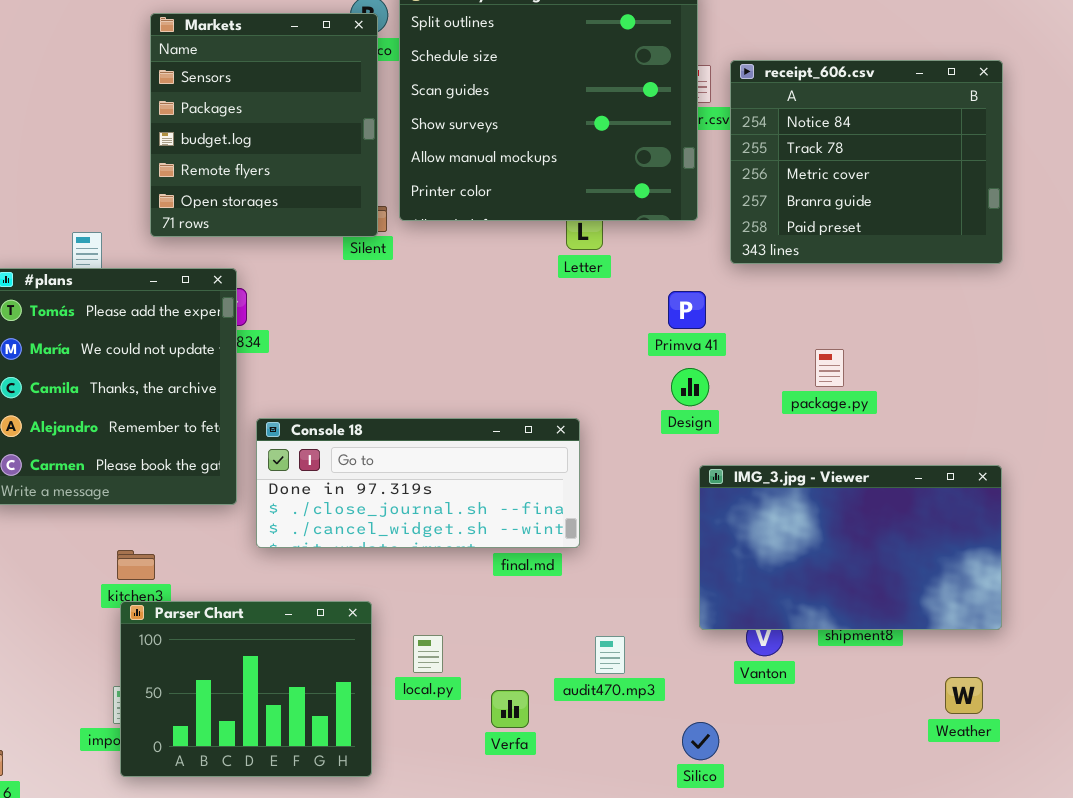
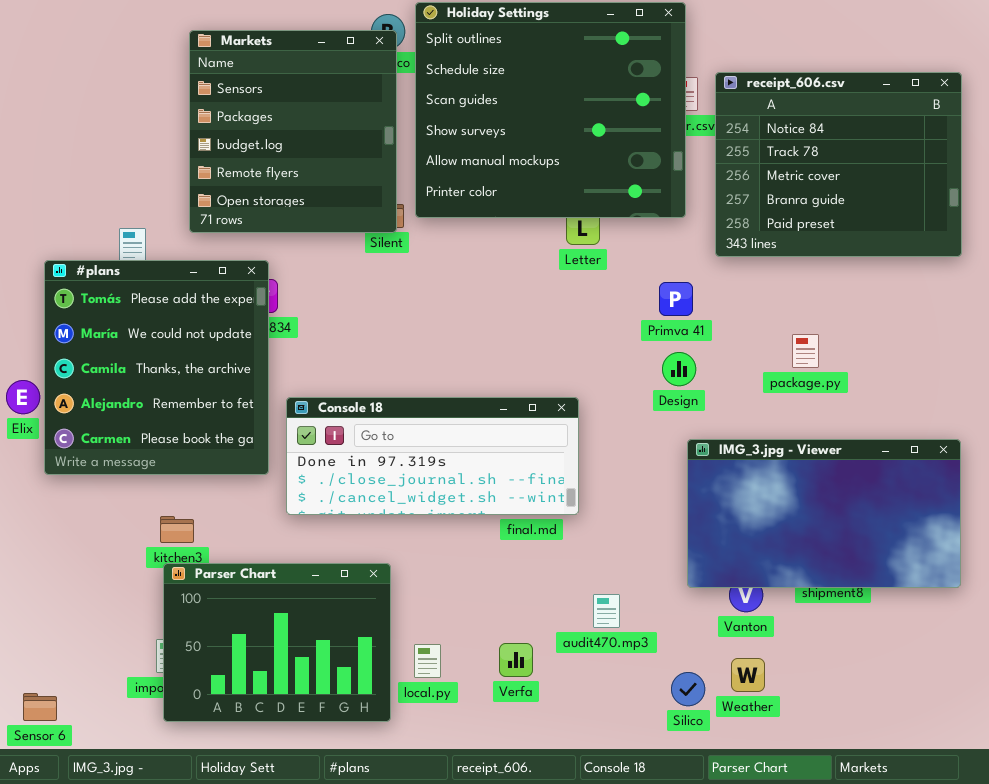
local.py: [413,635,443,673] -> [414,644,441,678], moved
Weather: [945,677,983,714] -> [731,658,765,692], moved

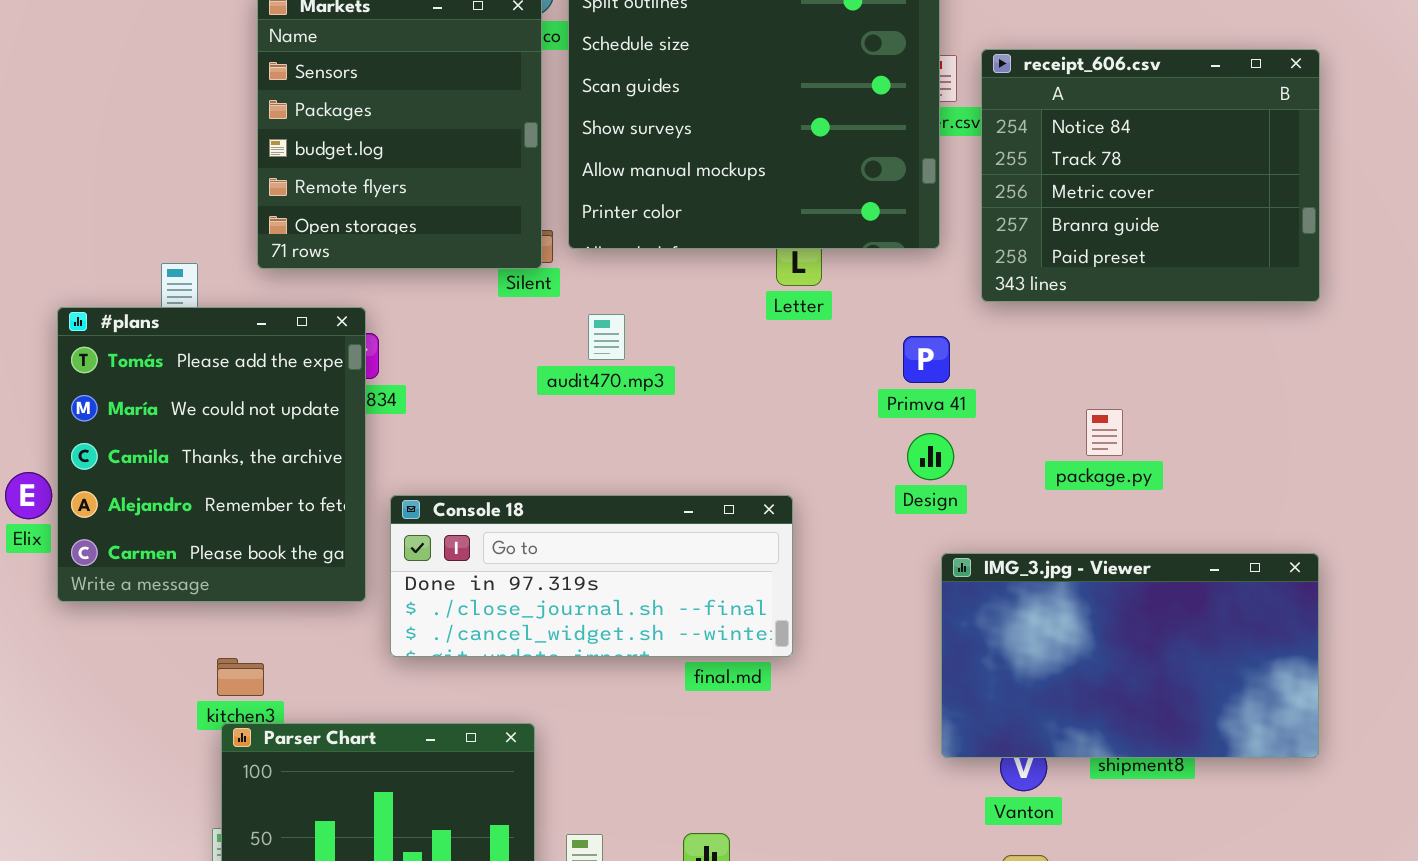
audit470.mp3: [593,594,620,628] -> [588,314,625,360], moved

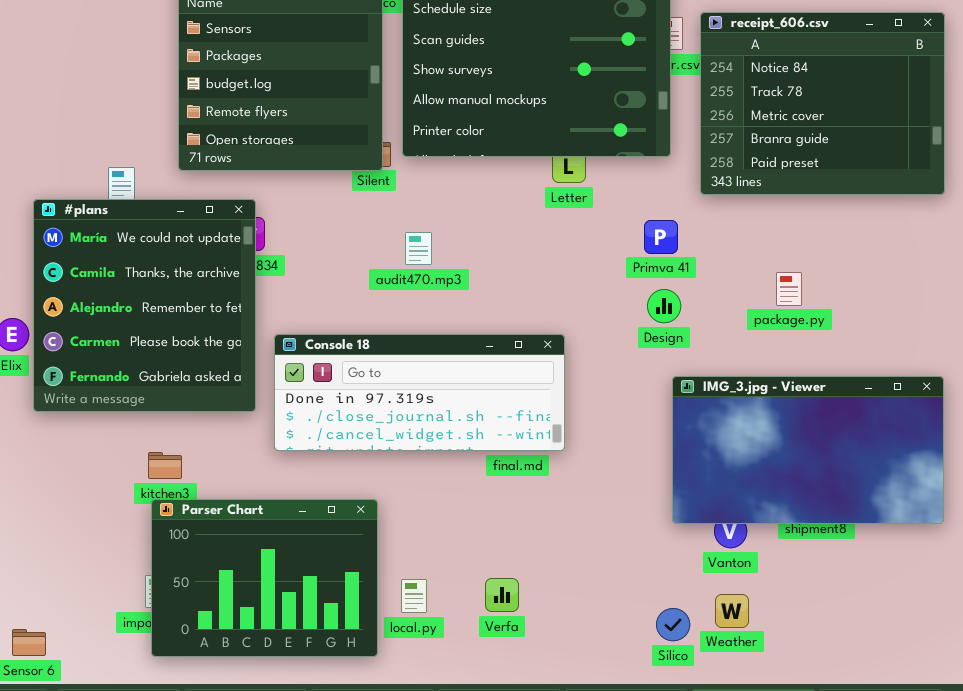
#plans: [57,307,366,602] -> [33,199,256,412], scrolled down 1 row
audit470.mp3: [588,314,625,360] -> [405,232,432,265], moved

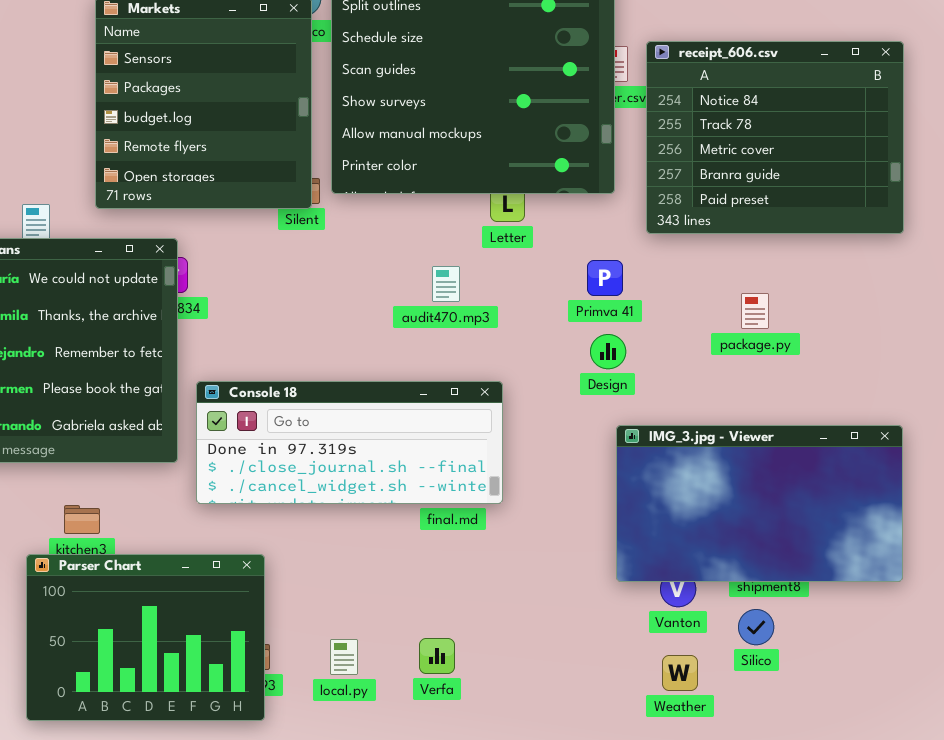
audit470.mp3: [405,232,432,265] -> [432,266,460,302], moved
package.py: [776,272,802,306] -> [741,293,769,329], moved
Parser Chart: [151,499,378,657] -> [26,554,265,721], moved
Silico: [656,608,690,641] -> [738,609,774,645], moved

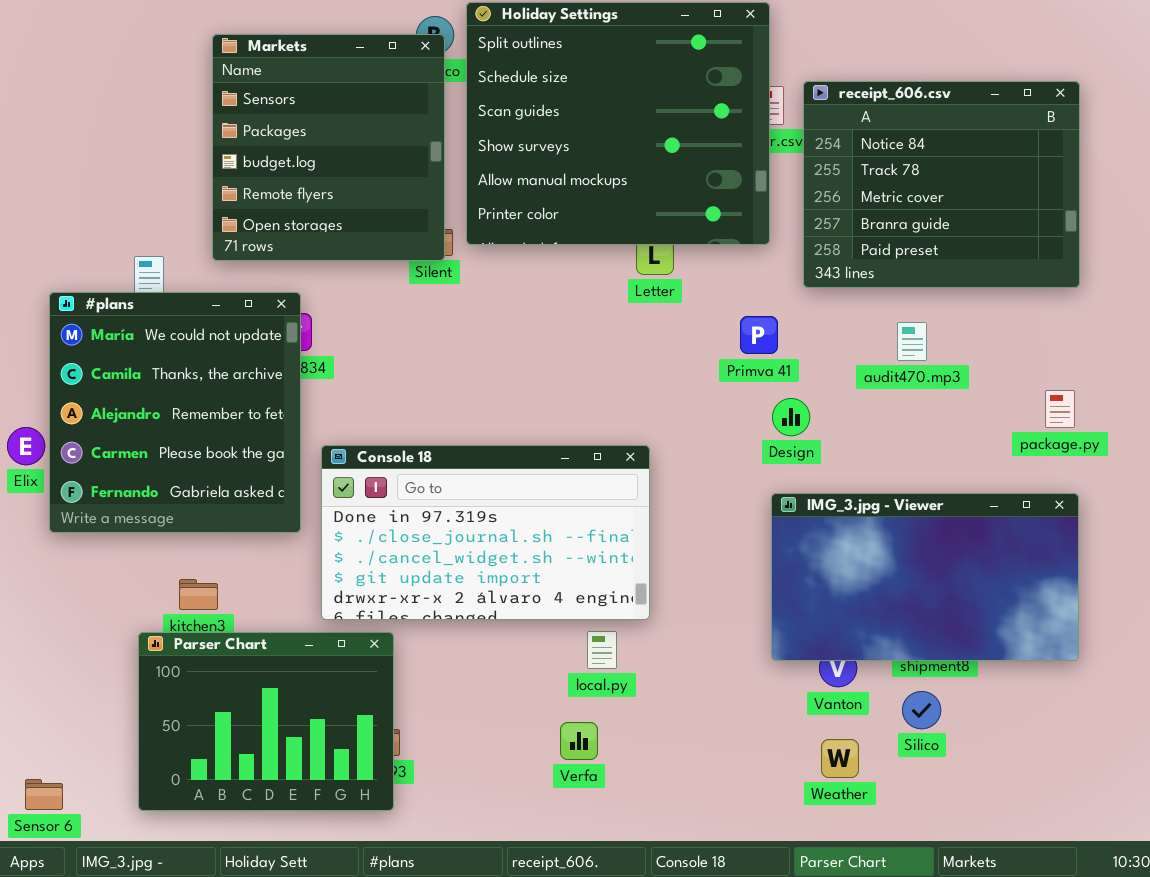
audit470.mp3: [432,266,460,302] -> [897,322,927,361], moved
package.py: [741,293,769,329] -> [1045,390,1075,428], moved
Design: [590,334,626,369] -> [772,398,810,436], moved
Console 18: [196,381,503,504] -> [321,445,650,620], resized
local.py: [330,639,358,675] -> [587,631,617,669], moved

